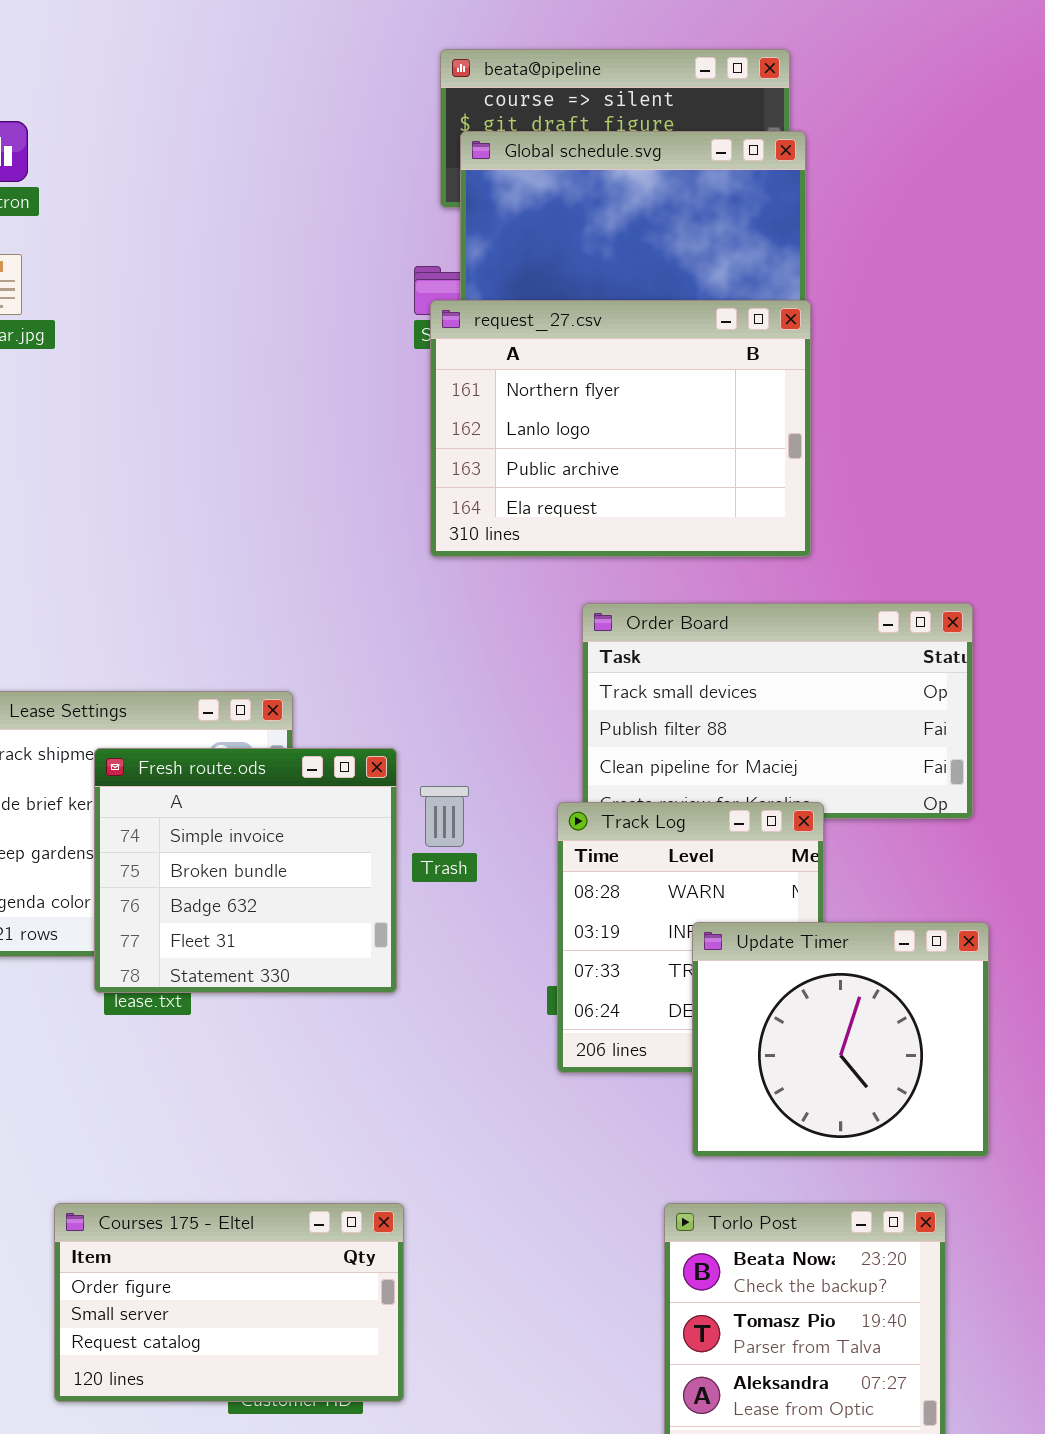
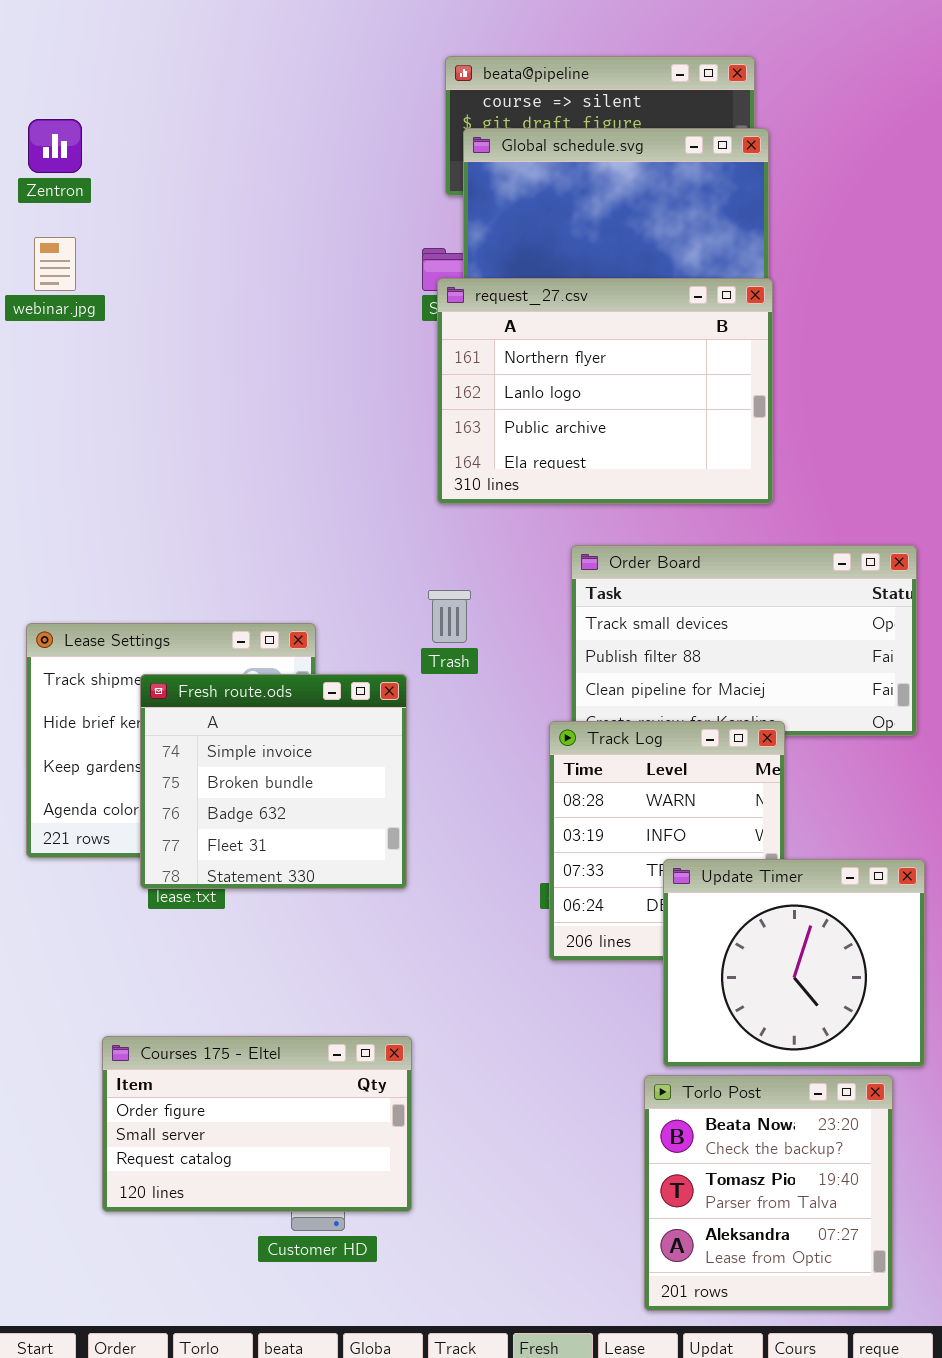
Trash: [420,786,469,847] -> [428,590,471,643], moved
Update Timer: [692,922,989,1157] -> [663,859,925,1067], moved
Courses 175 - Eltel: [54,1203,404,1402] -> [102,1036,412,1212], moved

